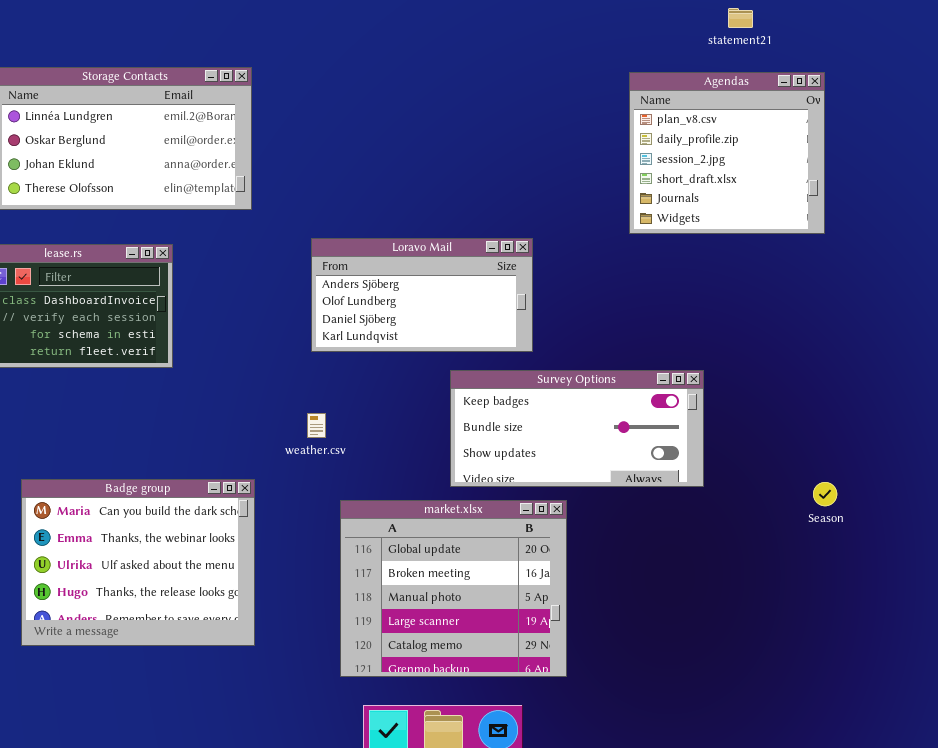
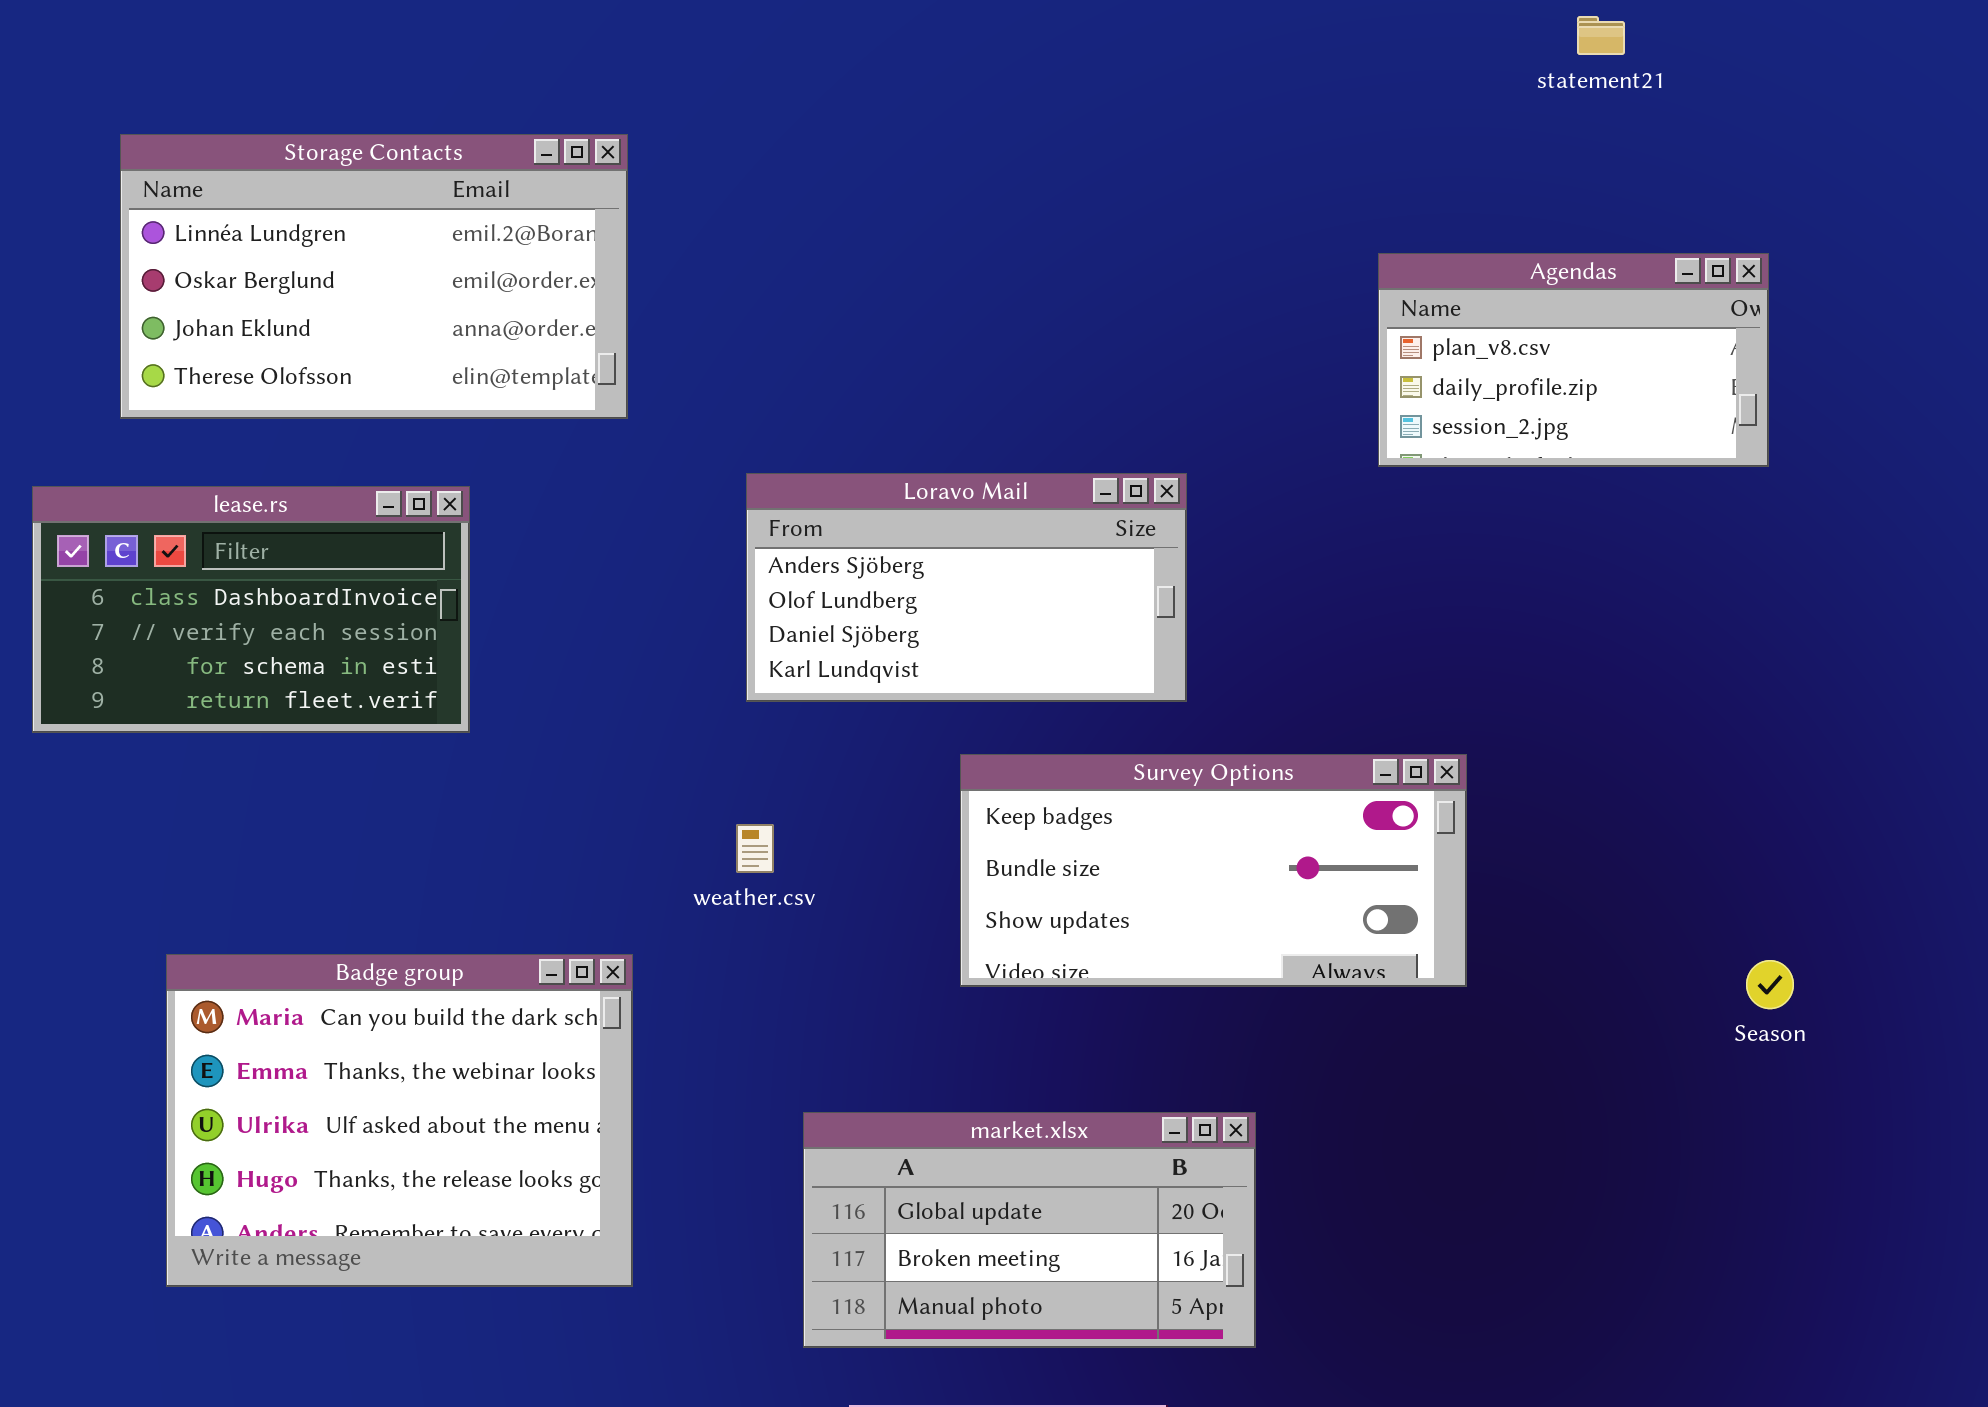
Agendas: [629,72,825,234] -> [1378,253,1769,467], resized
Survey Options: [450,370,704,487] -> [960,754,1467,987], moved
market.xlsx: [340,500,567,677] -> [803,1112,1256,1348], resized

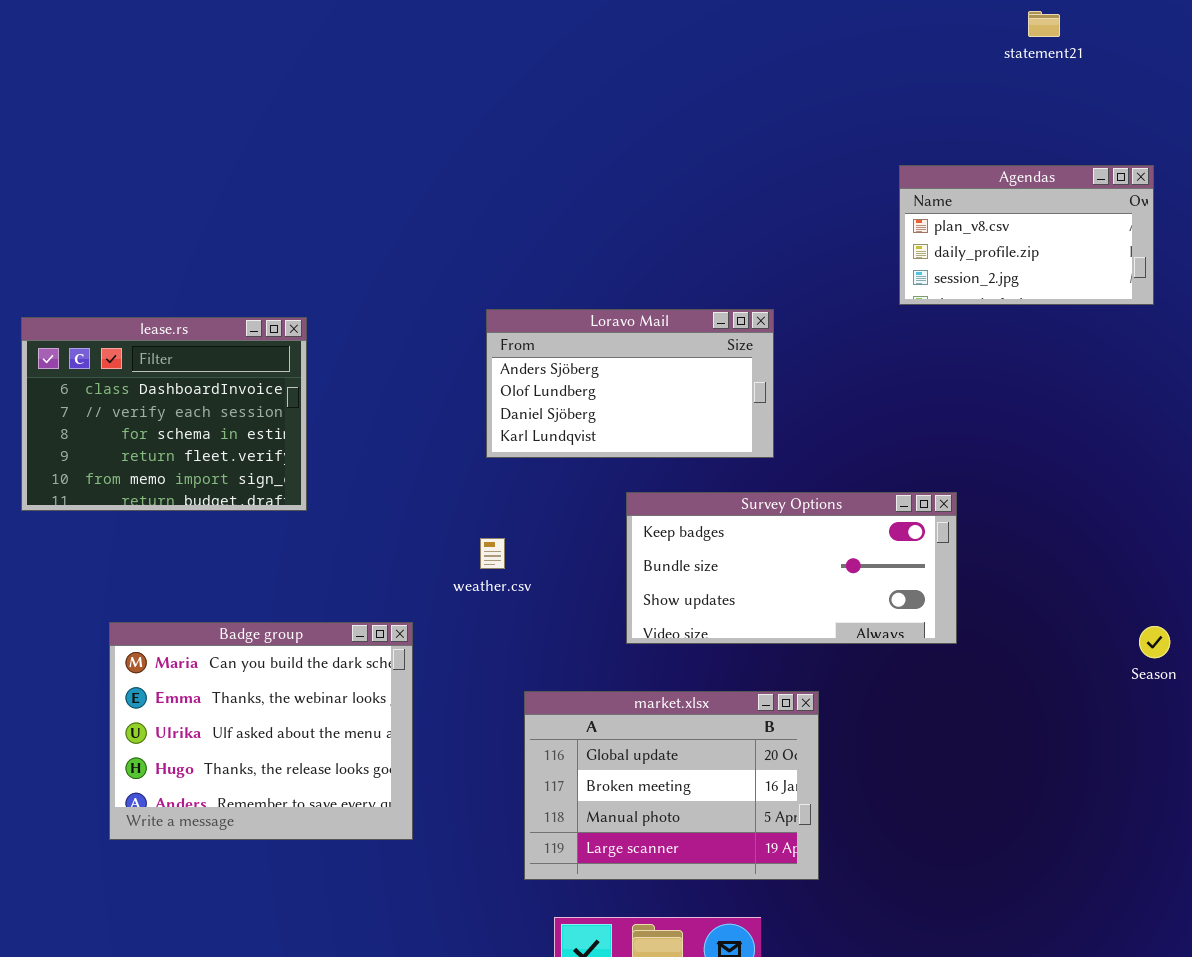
Storage Contacts: [120,134,628,419] -> none, closed
lease.rs: [32,486,470,733] -> [21,317,307,511], resized
market.xlsx: [803,1112,1256,1348] -> [524,691,819,880], resized

